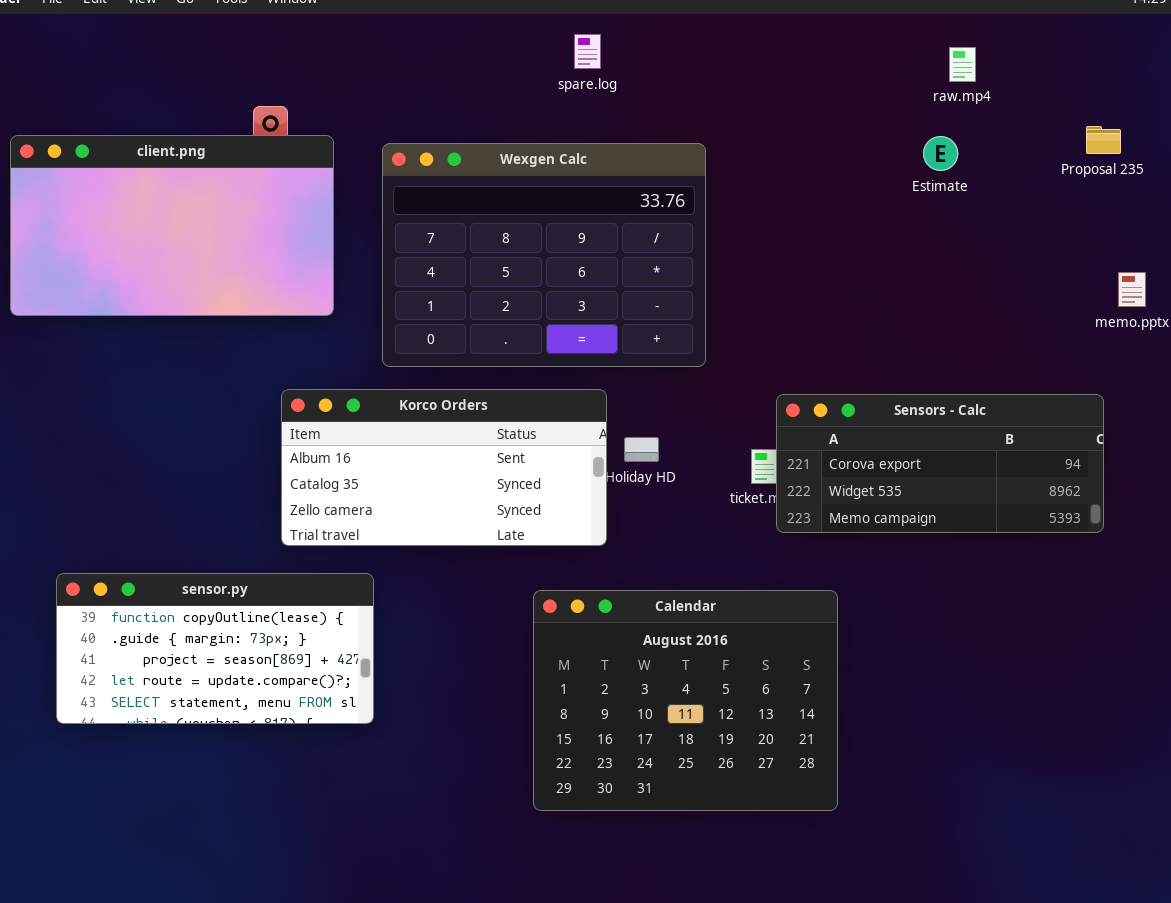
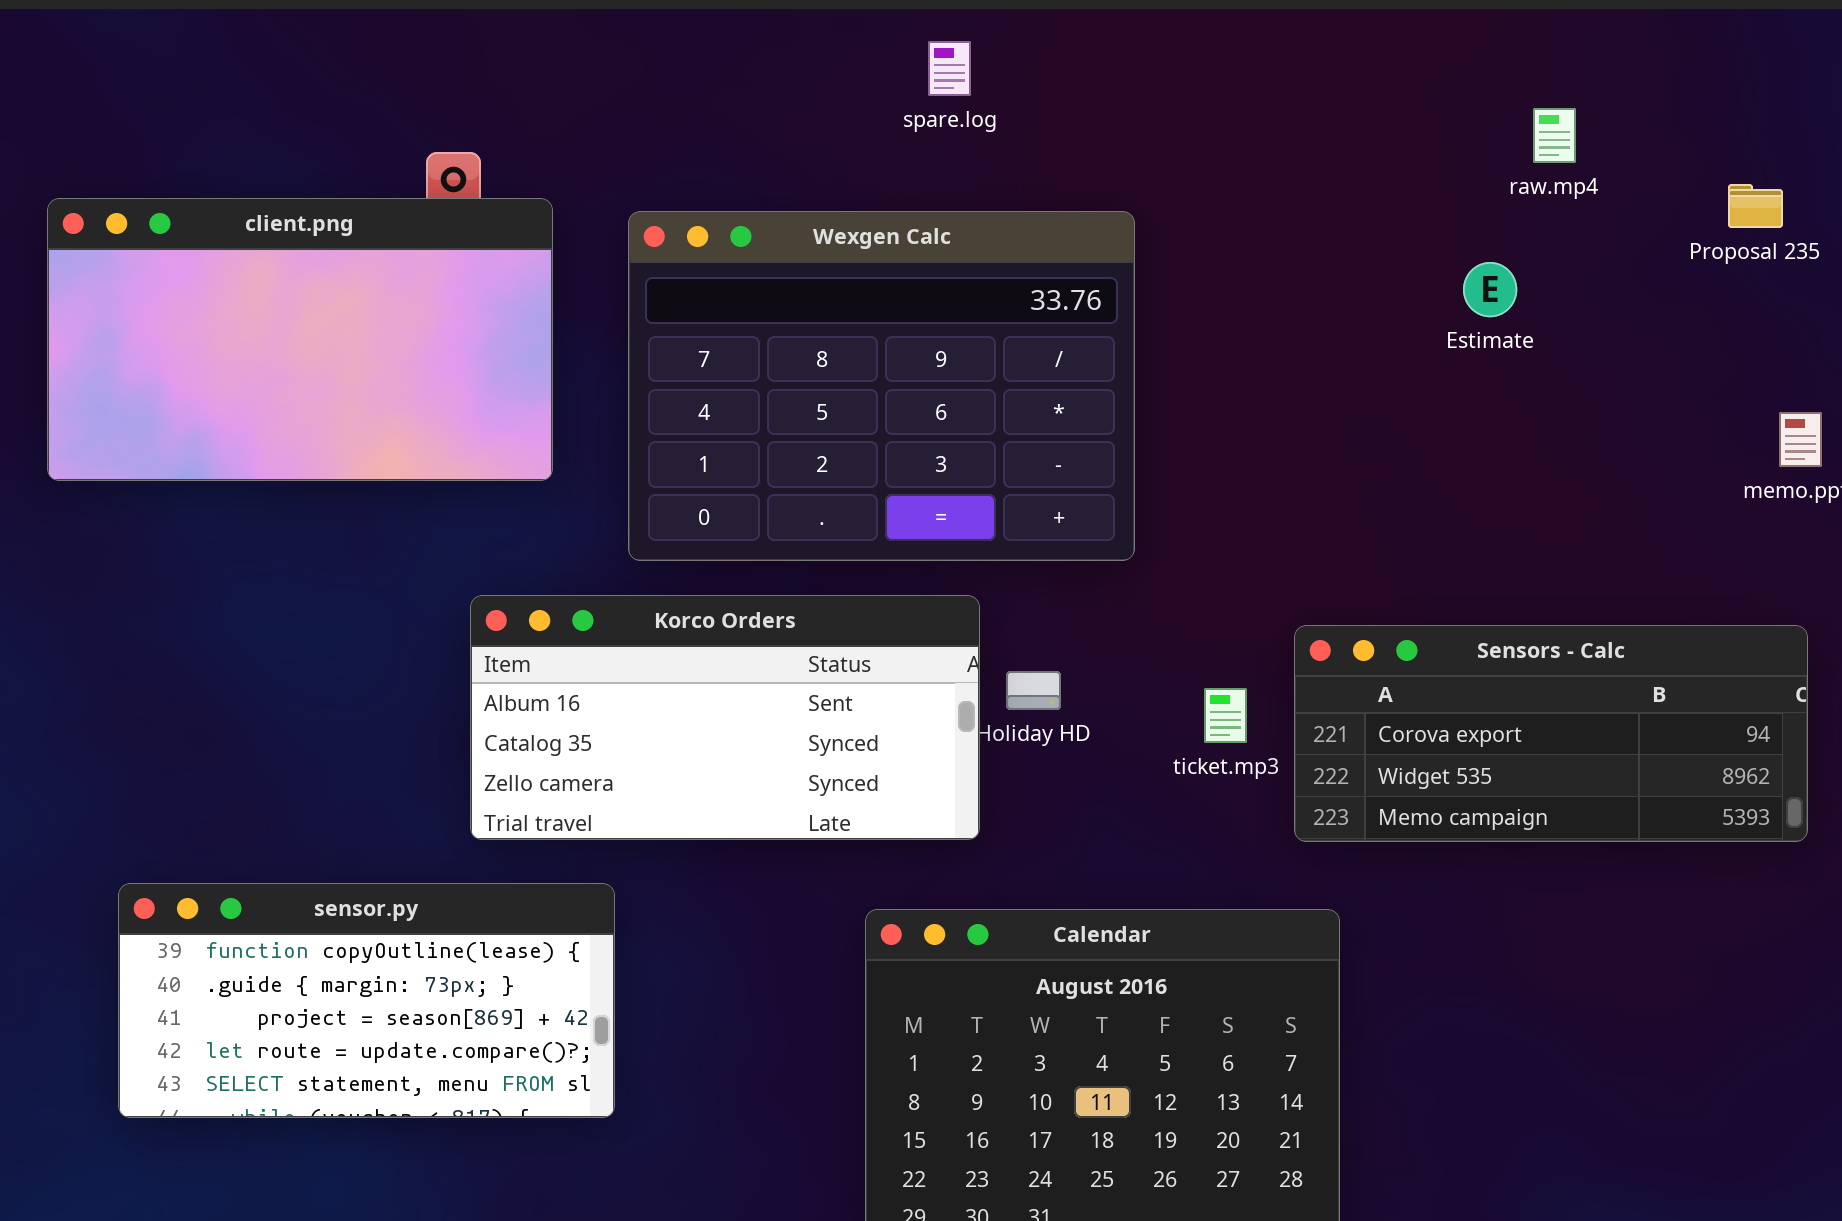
raw.mp4: [949,47,976,82] -> [1533,108,1576,163], moved
Estimate: [923,136,958,171] -> [1463,262,1517,317], moved
Sensors - Calc: [776,394,1104,533] -> [1294,625,1808,842], moved

